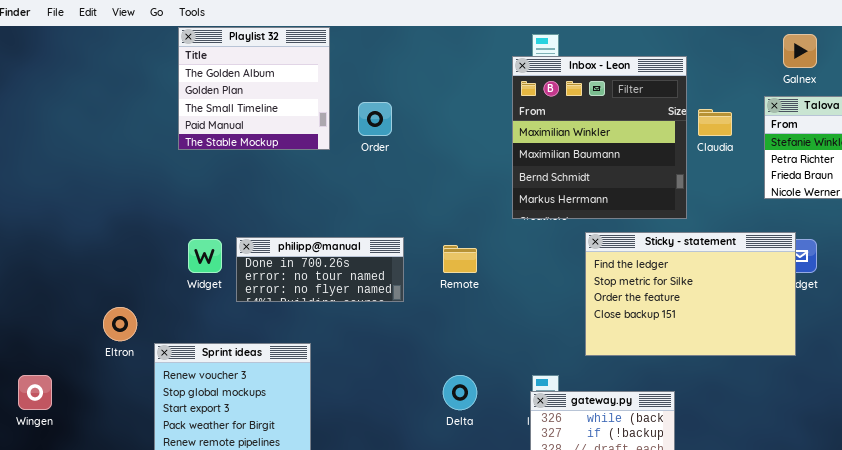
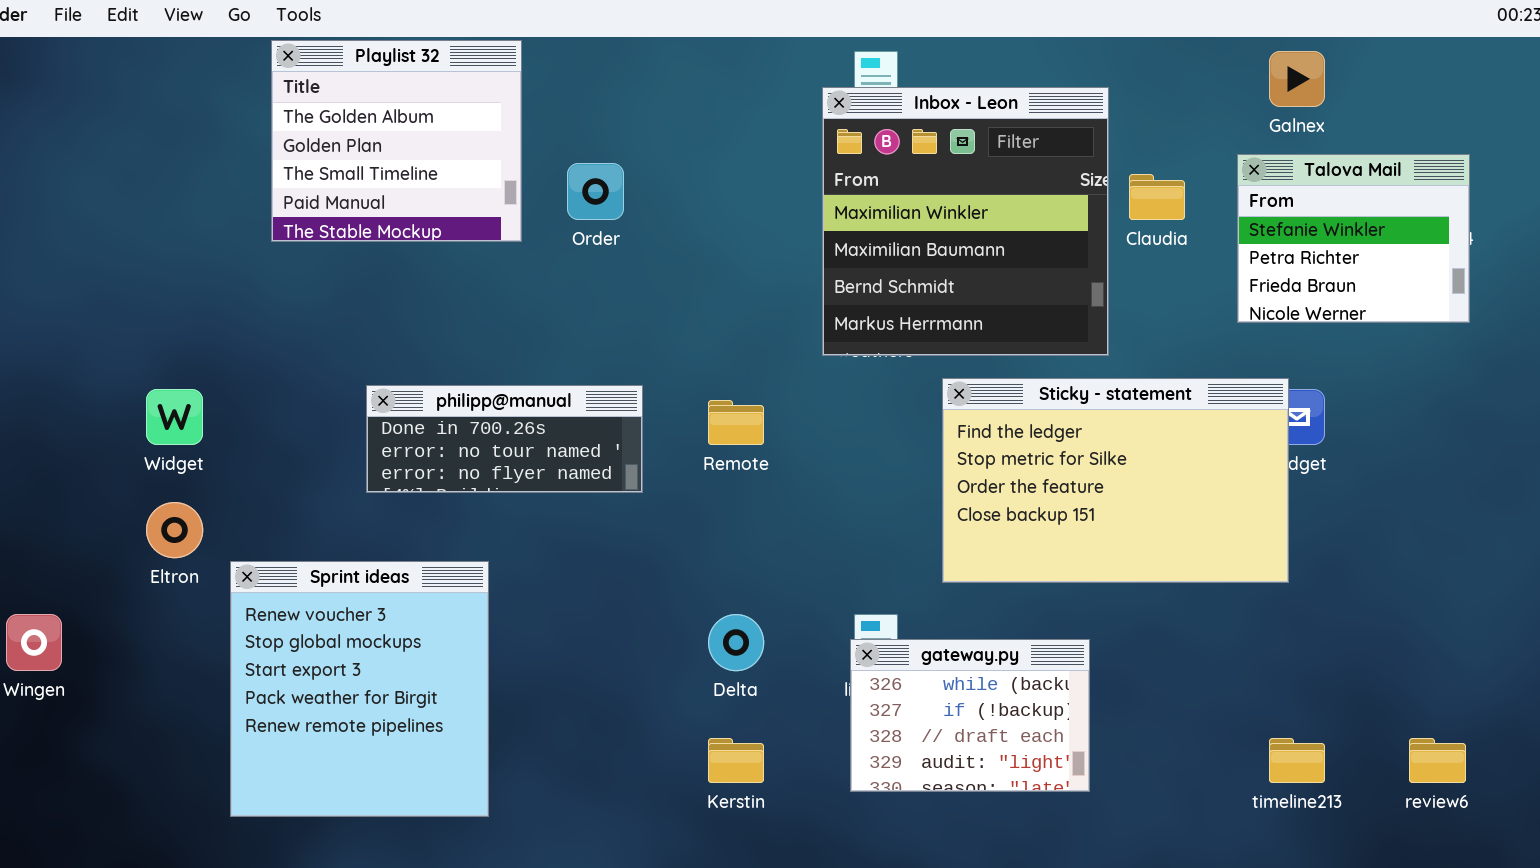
Widget: [188,239,222,273] -> [146,389,203,445], moved

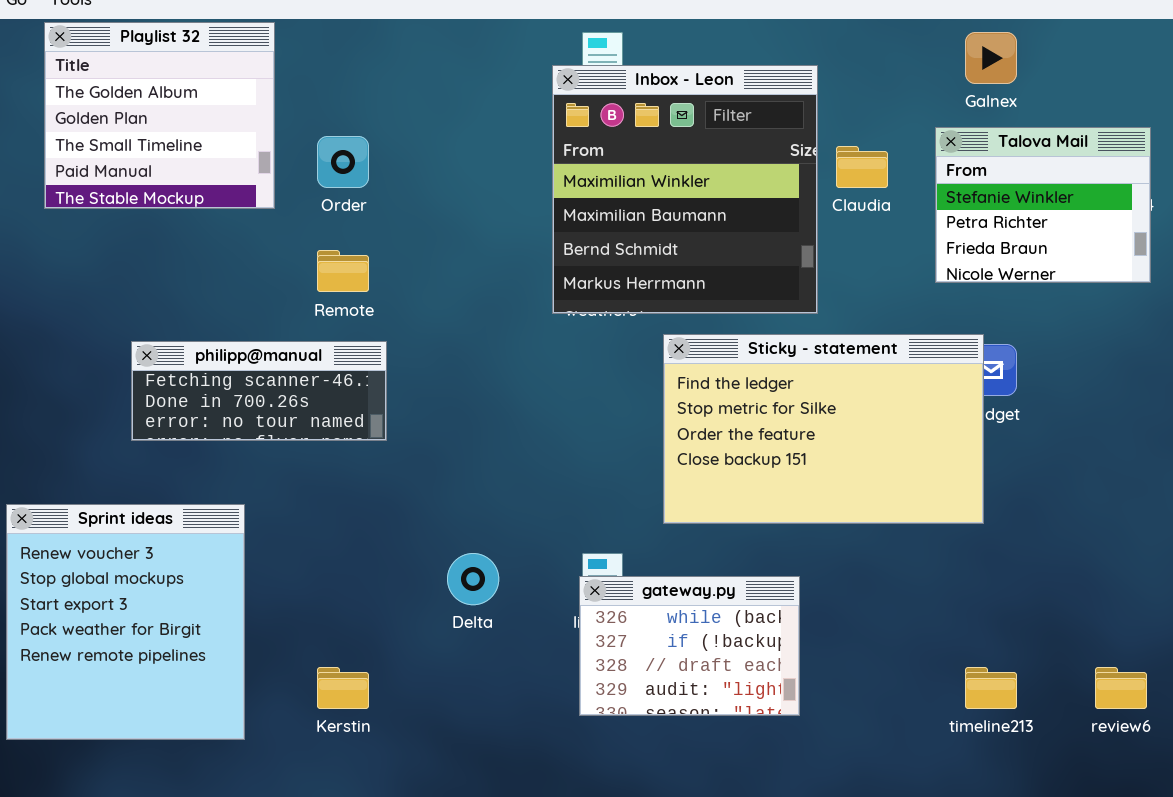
philipp@manual: [366,385,643,493] -> [131,341,387,441], scrolled up 1 row
Remote: [708,400,764,445] -> [317,250,369,292], moved
Kerstin: [708,738,764,783] -> [317,667,369,709], moved

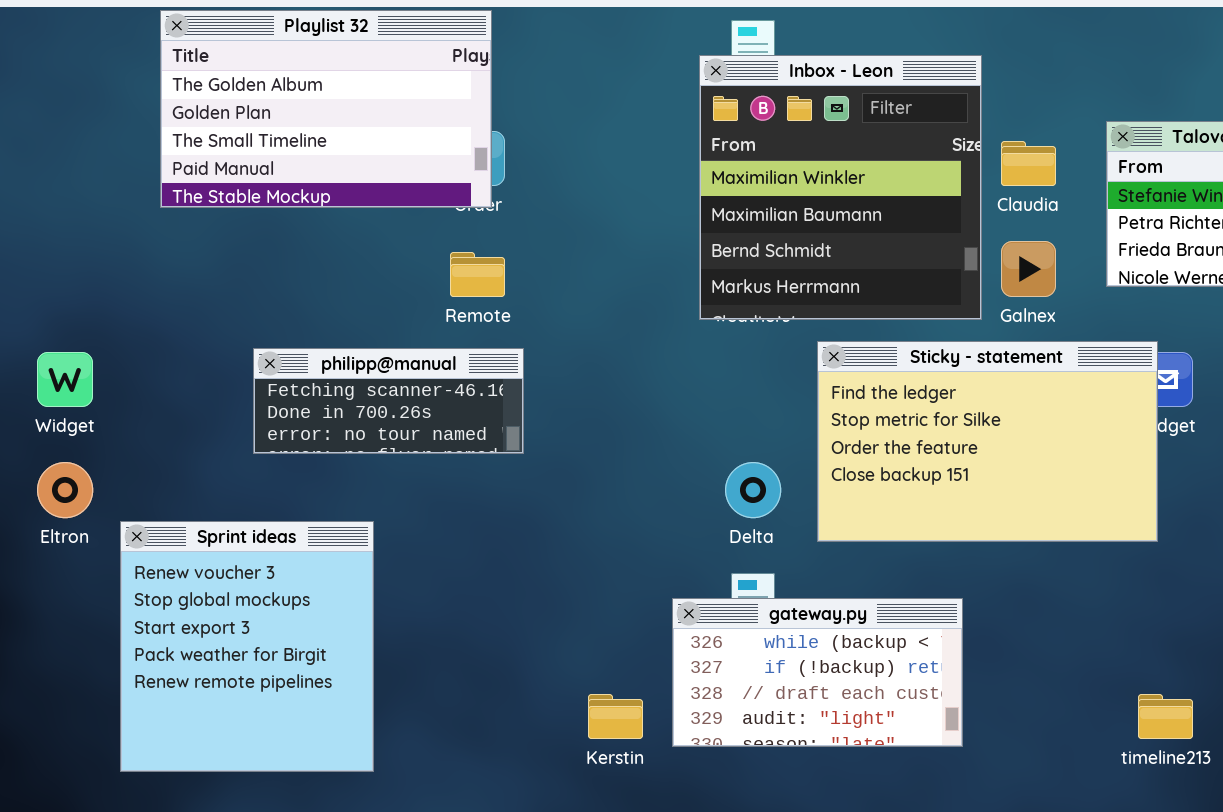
Playlist 32: [44,22,275,209] -> [160,10,492,208], resized
Galnex: [965,32,1017,84] -> [1001,241,1056,297], moved
Delta: [447,553,499,605] -> [725,462,781,518], moved
gateway.py: [579,576,800,716] -> [672,598,963,747], resized
Kerstin: [317,667,369,709] -> [588,694,643,739], moved

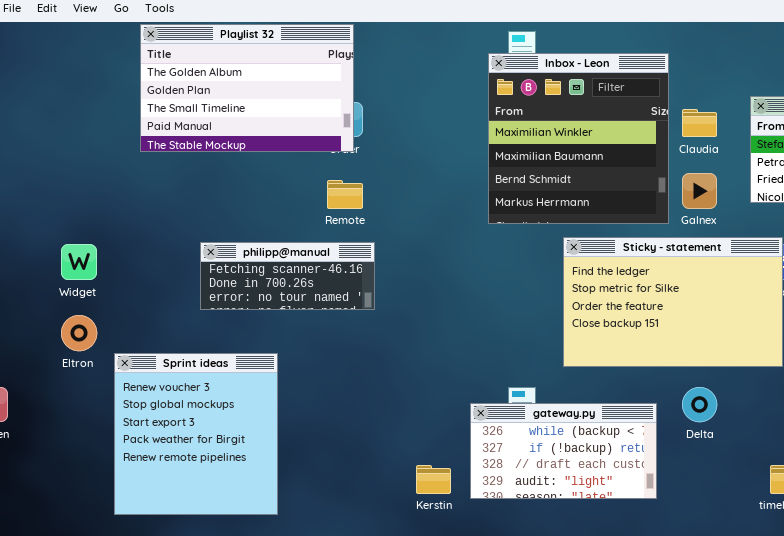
Delta: [725,462,781,518] -> [682,387,717,422], moved

